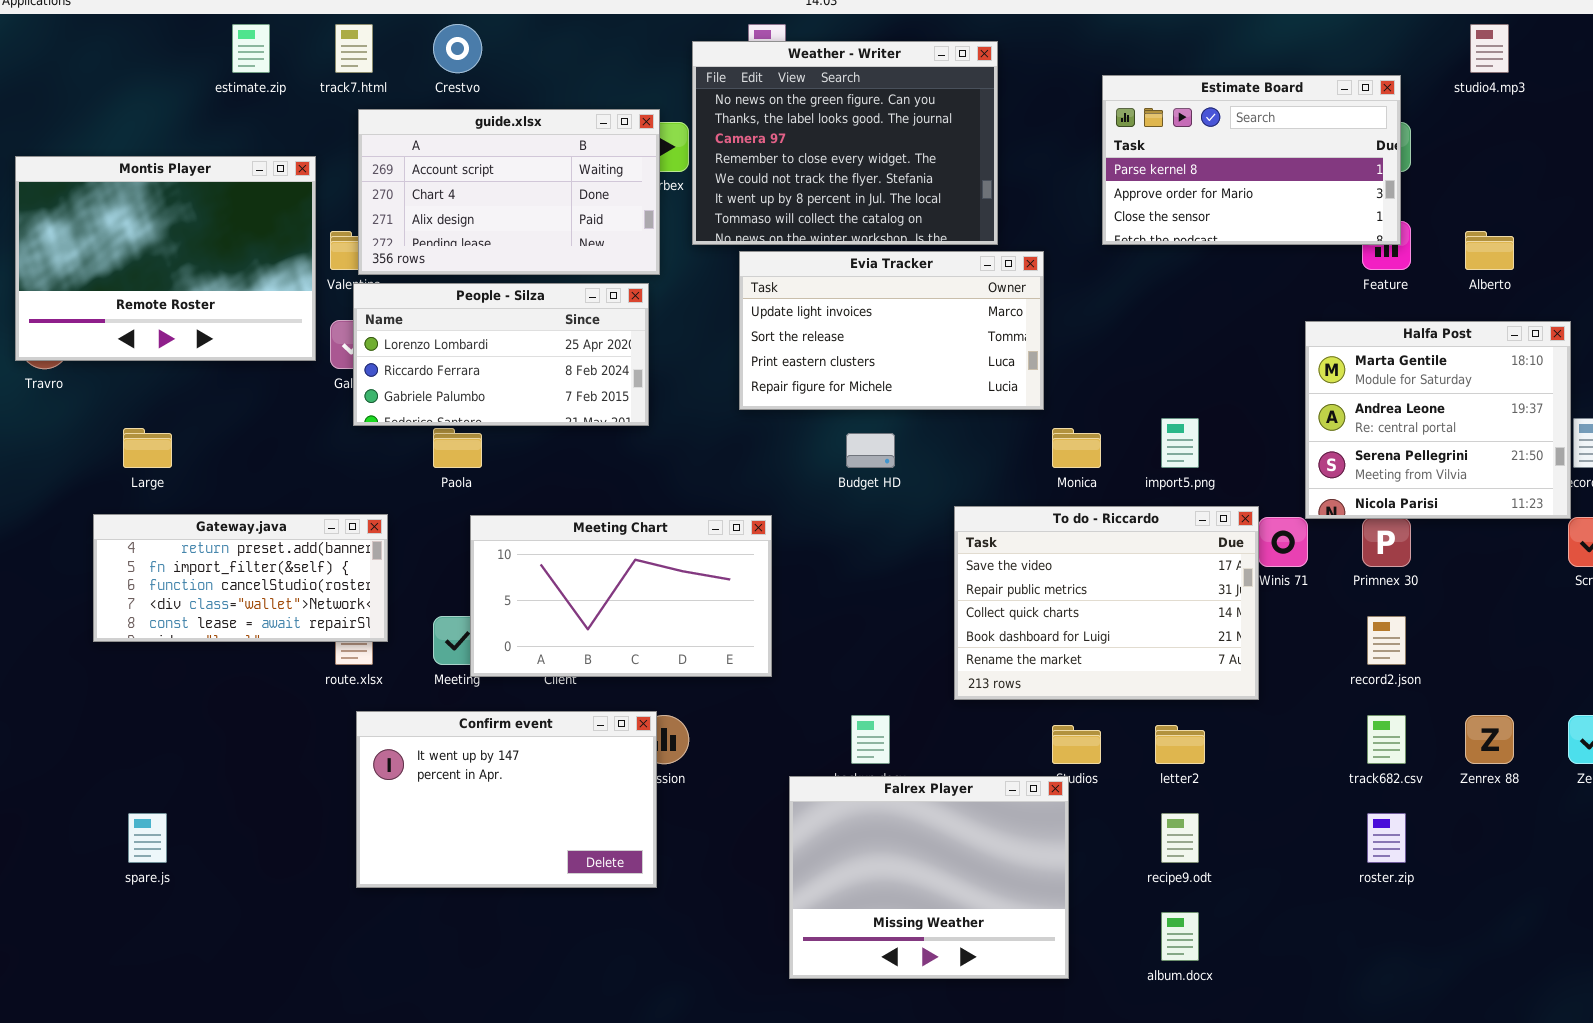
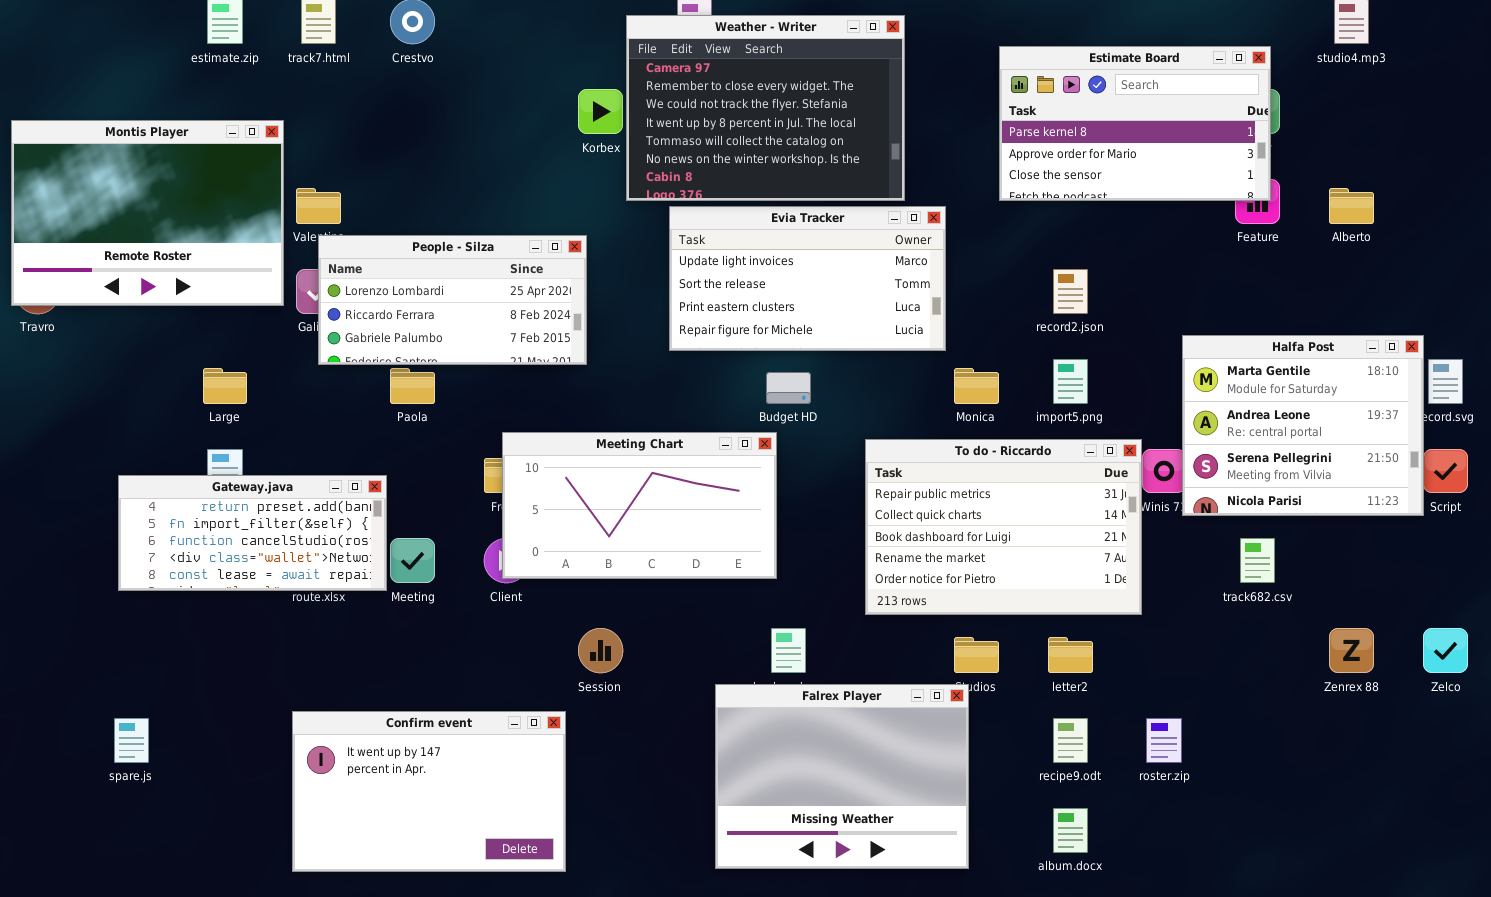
Weather - Writer: [692,41,998,245] -> [626,15,905,201], scrolled down 2 rows
guide.xlsx: [358,109,660,275] -> none, closed
Halfa Post: [1305,321,1571,519] -> [1182,335,1424,516], moved
Large: [123,428,172,468] -> [203,368,247,404], moved
To do - Riccardo: [954,506,1259,700] -> [865,439,1142,615], scrolled down 1 row
Gateway.java: [93,514,388,642] -> [118,475,387,591], moved
Meeting Chart: [470,515,772,677] -> [502,432,777,579], moved
record2.json: [1367,616,1406,665] -> [1053,269,1088,314], moved
Confirm event: [356,711,657,888] -> [292,711,566,872], moved
track682.csv: [1367,715,1406,764] -> [1240,538,1275,583], moved
roster.zip: [1367,813,1406,863] -> [1146,718,1182,763], moved

